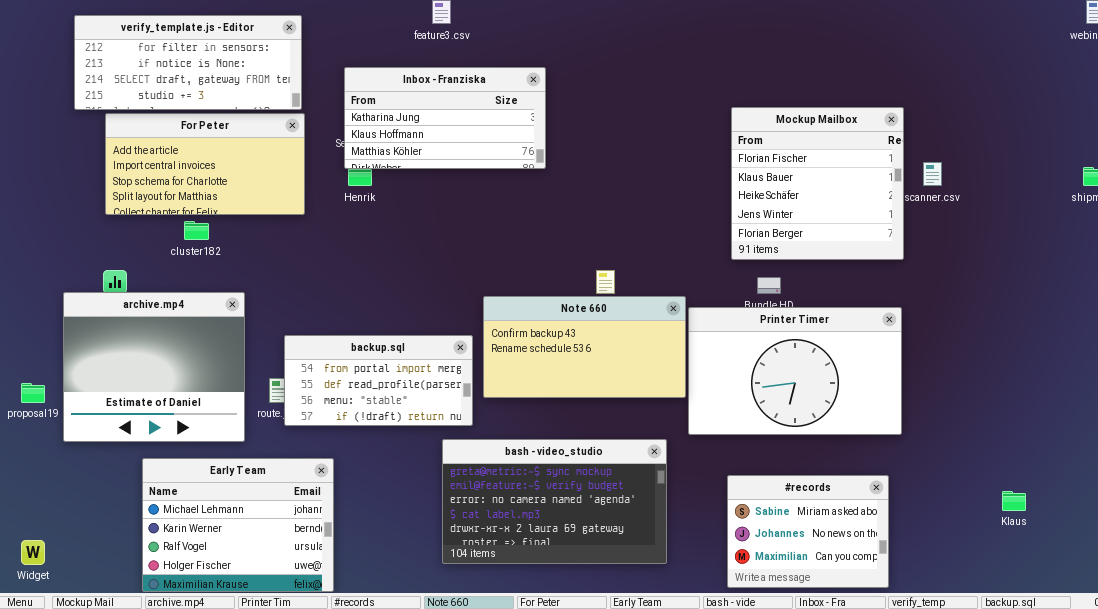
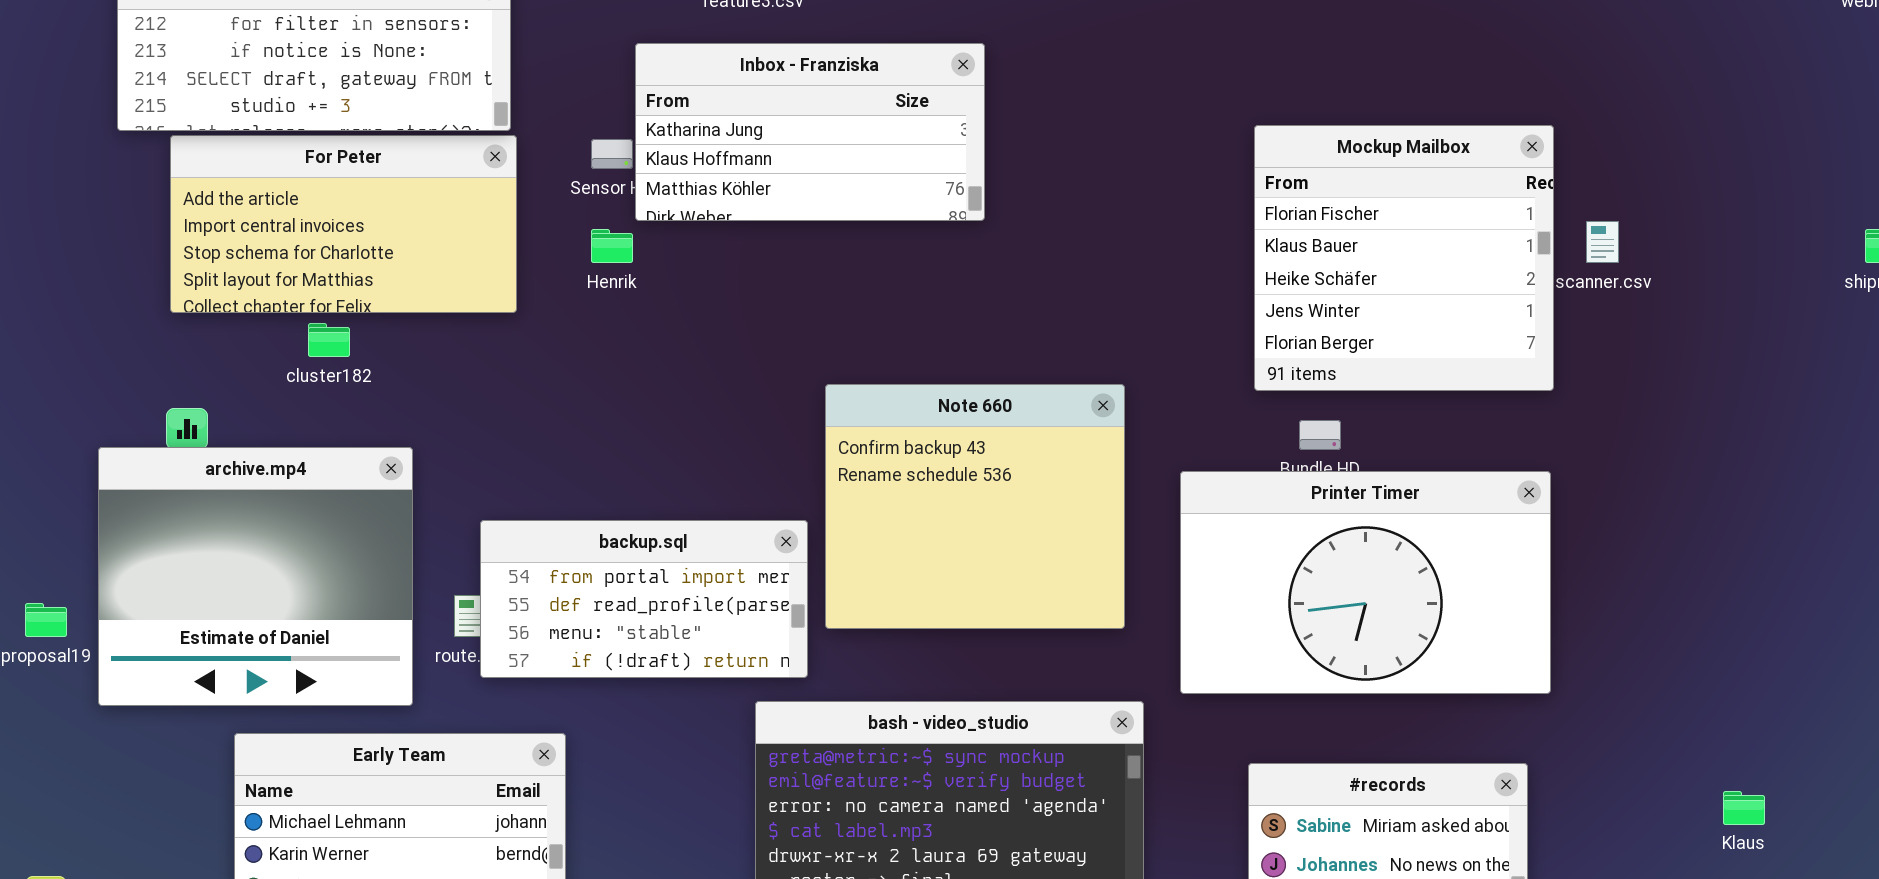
Inbox - Franziska: [344,67,546,169] -> [635,43,985,221], moved
Note 660: [483,296,686,398] -> [825,384,1125,629], resized

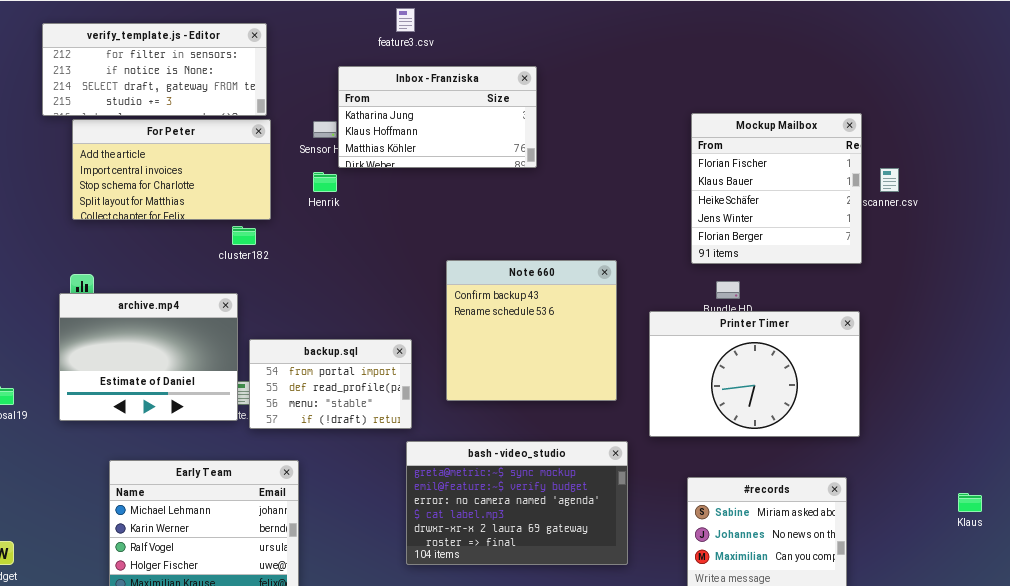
cluster182: [308,323,350,357] -> [232,226,256,245], moved
archive.mp4: [98,447,413,706] -> [59,293,238,421], moved, resized
backup.sql: [480,520,808,678] -> [249,339,412,429], resized

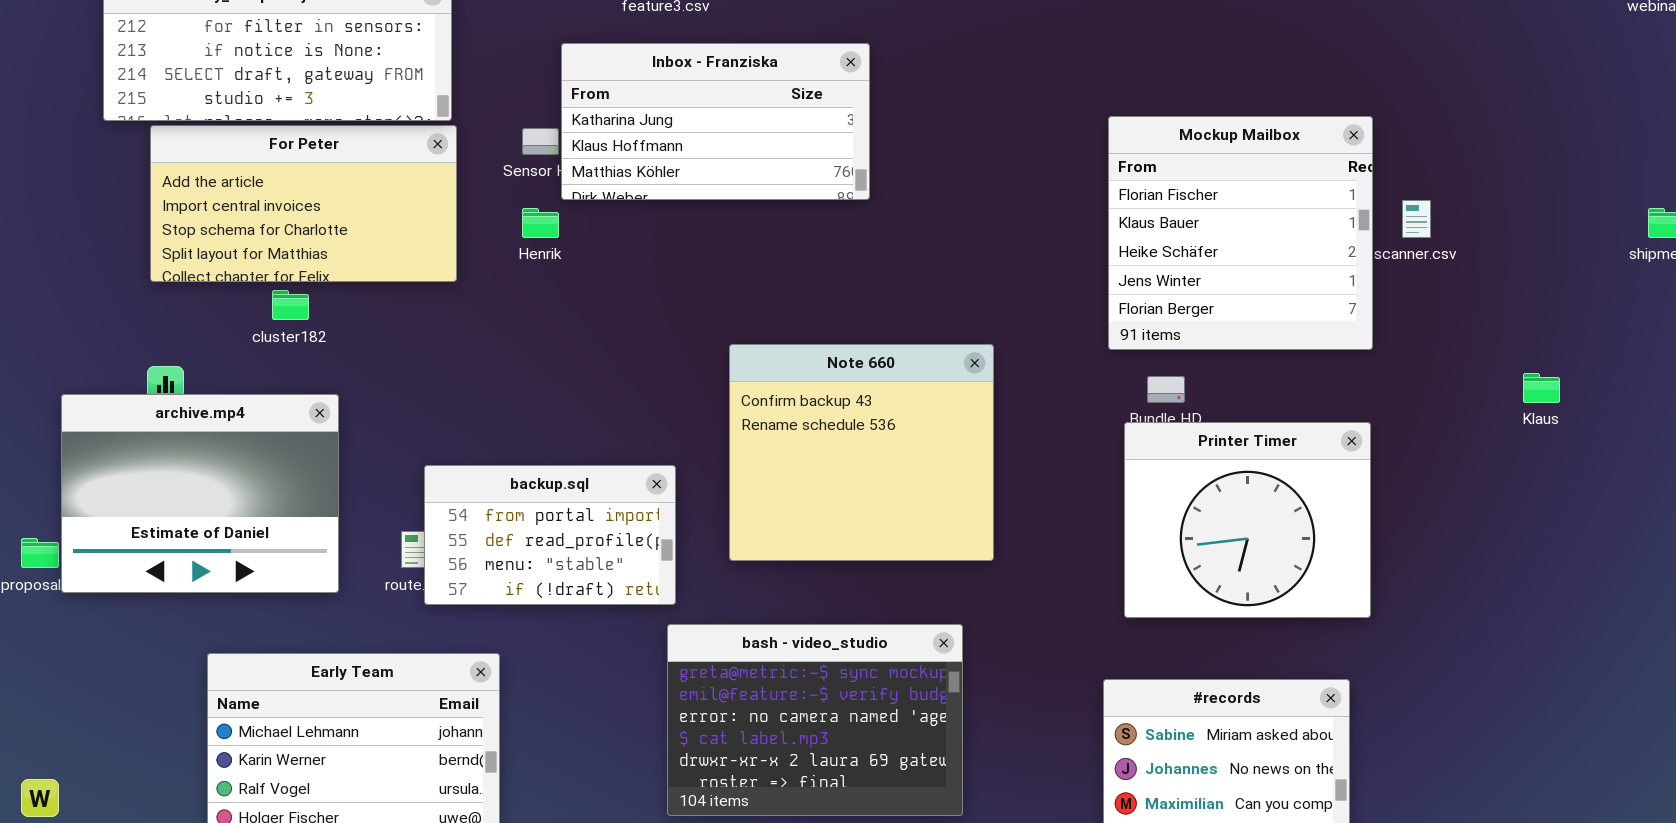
cluster182: [232,226,256,245] -> [272,290,309,320], moved
archive.mp4: [59,293,238,421] -> [61,394,339,593], moved
Printer Timer: [649,311,860,437] -> [1124,422,1371,618], resized
bash - video_studio: [406,441,628,565] -> [667,624,963,816], resized
Klaus: [958,493,982,512] -> [1523,373,1560,403], moved

